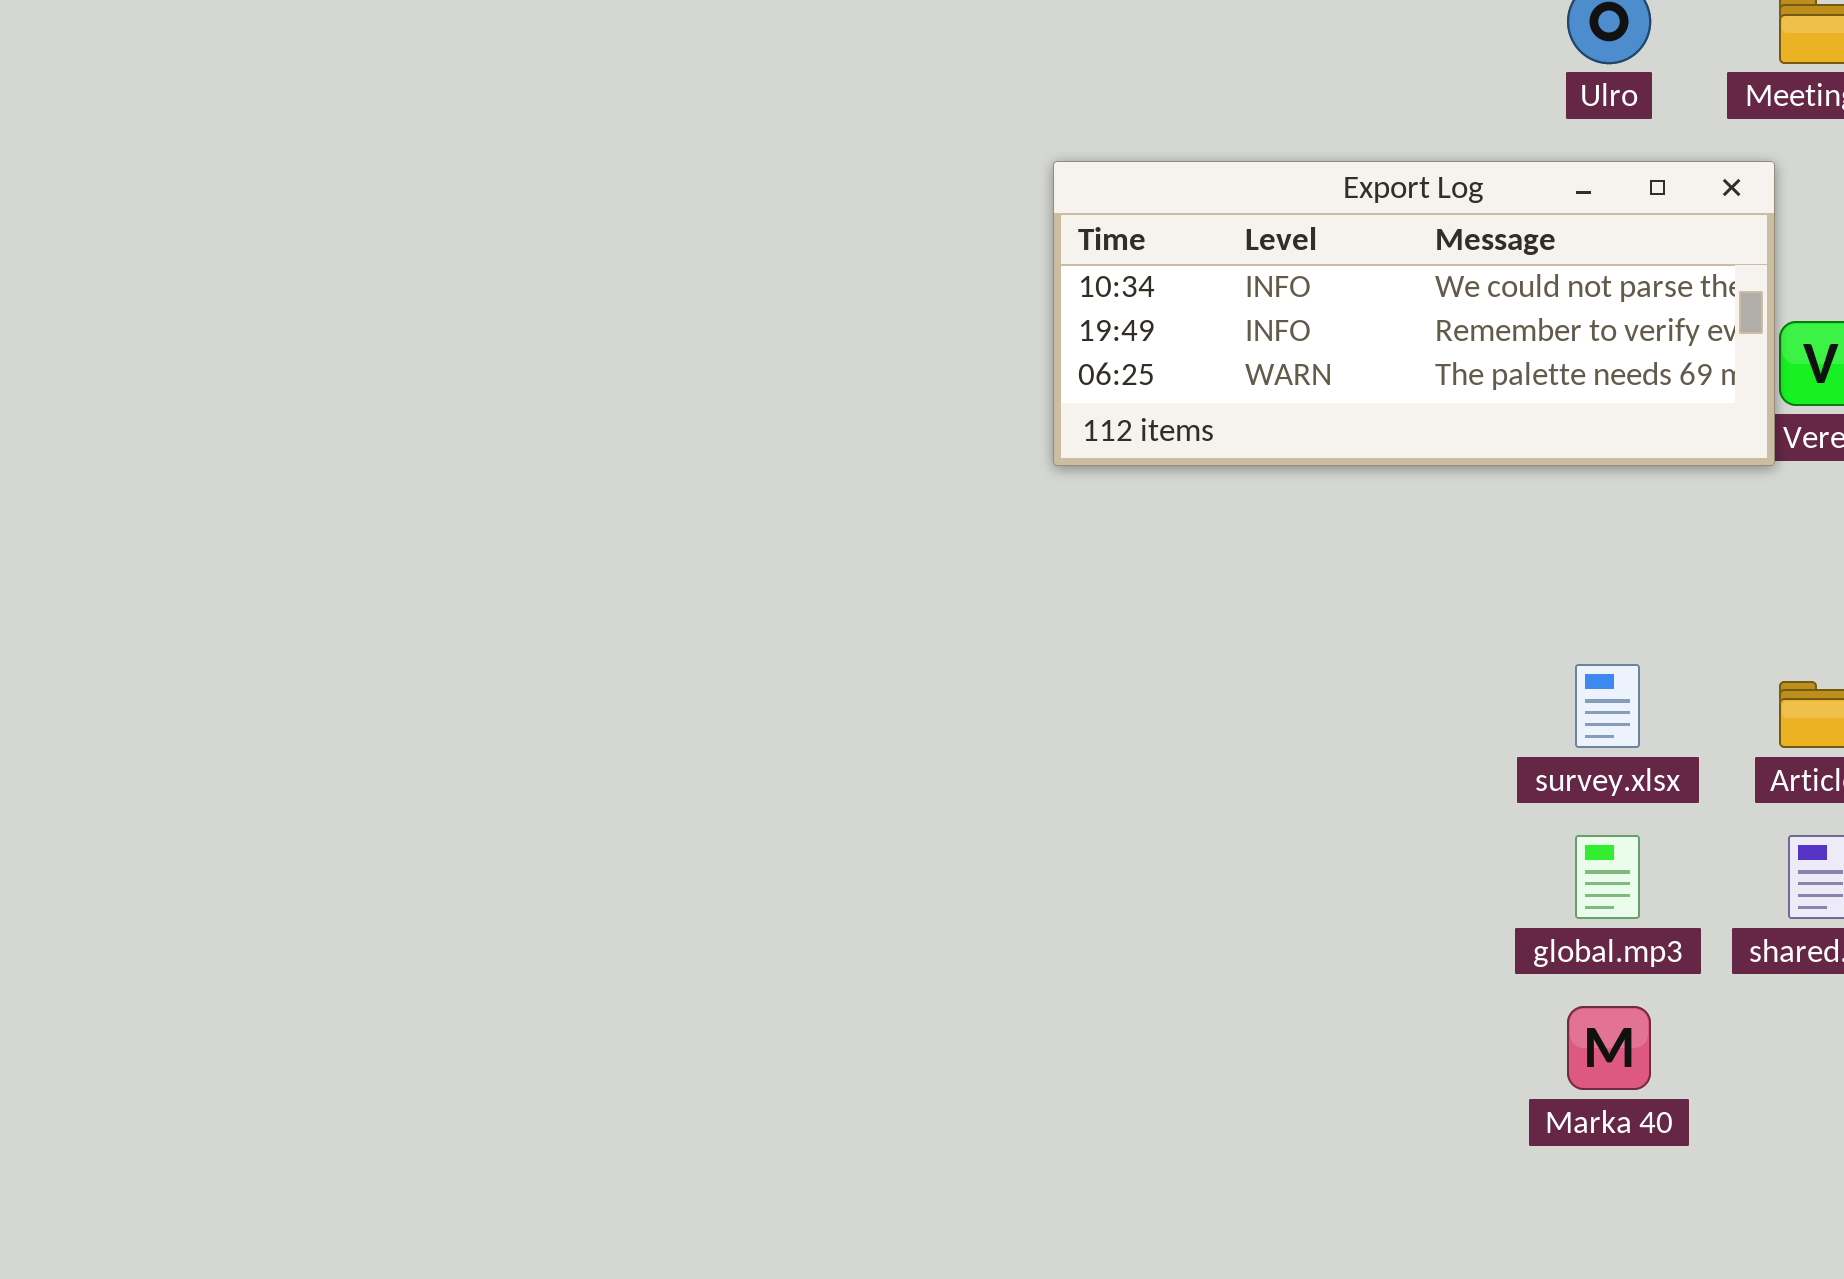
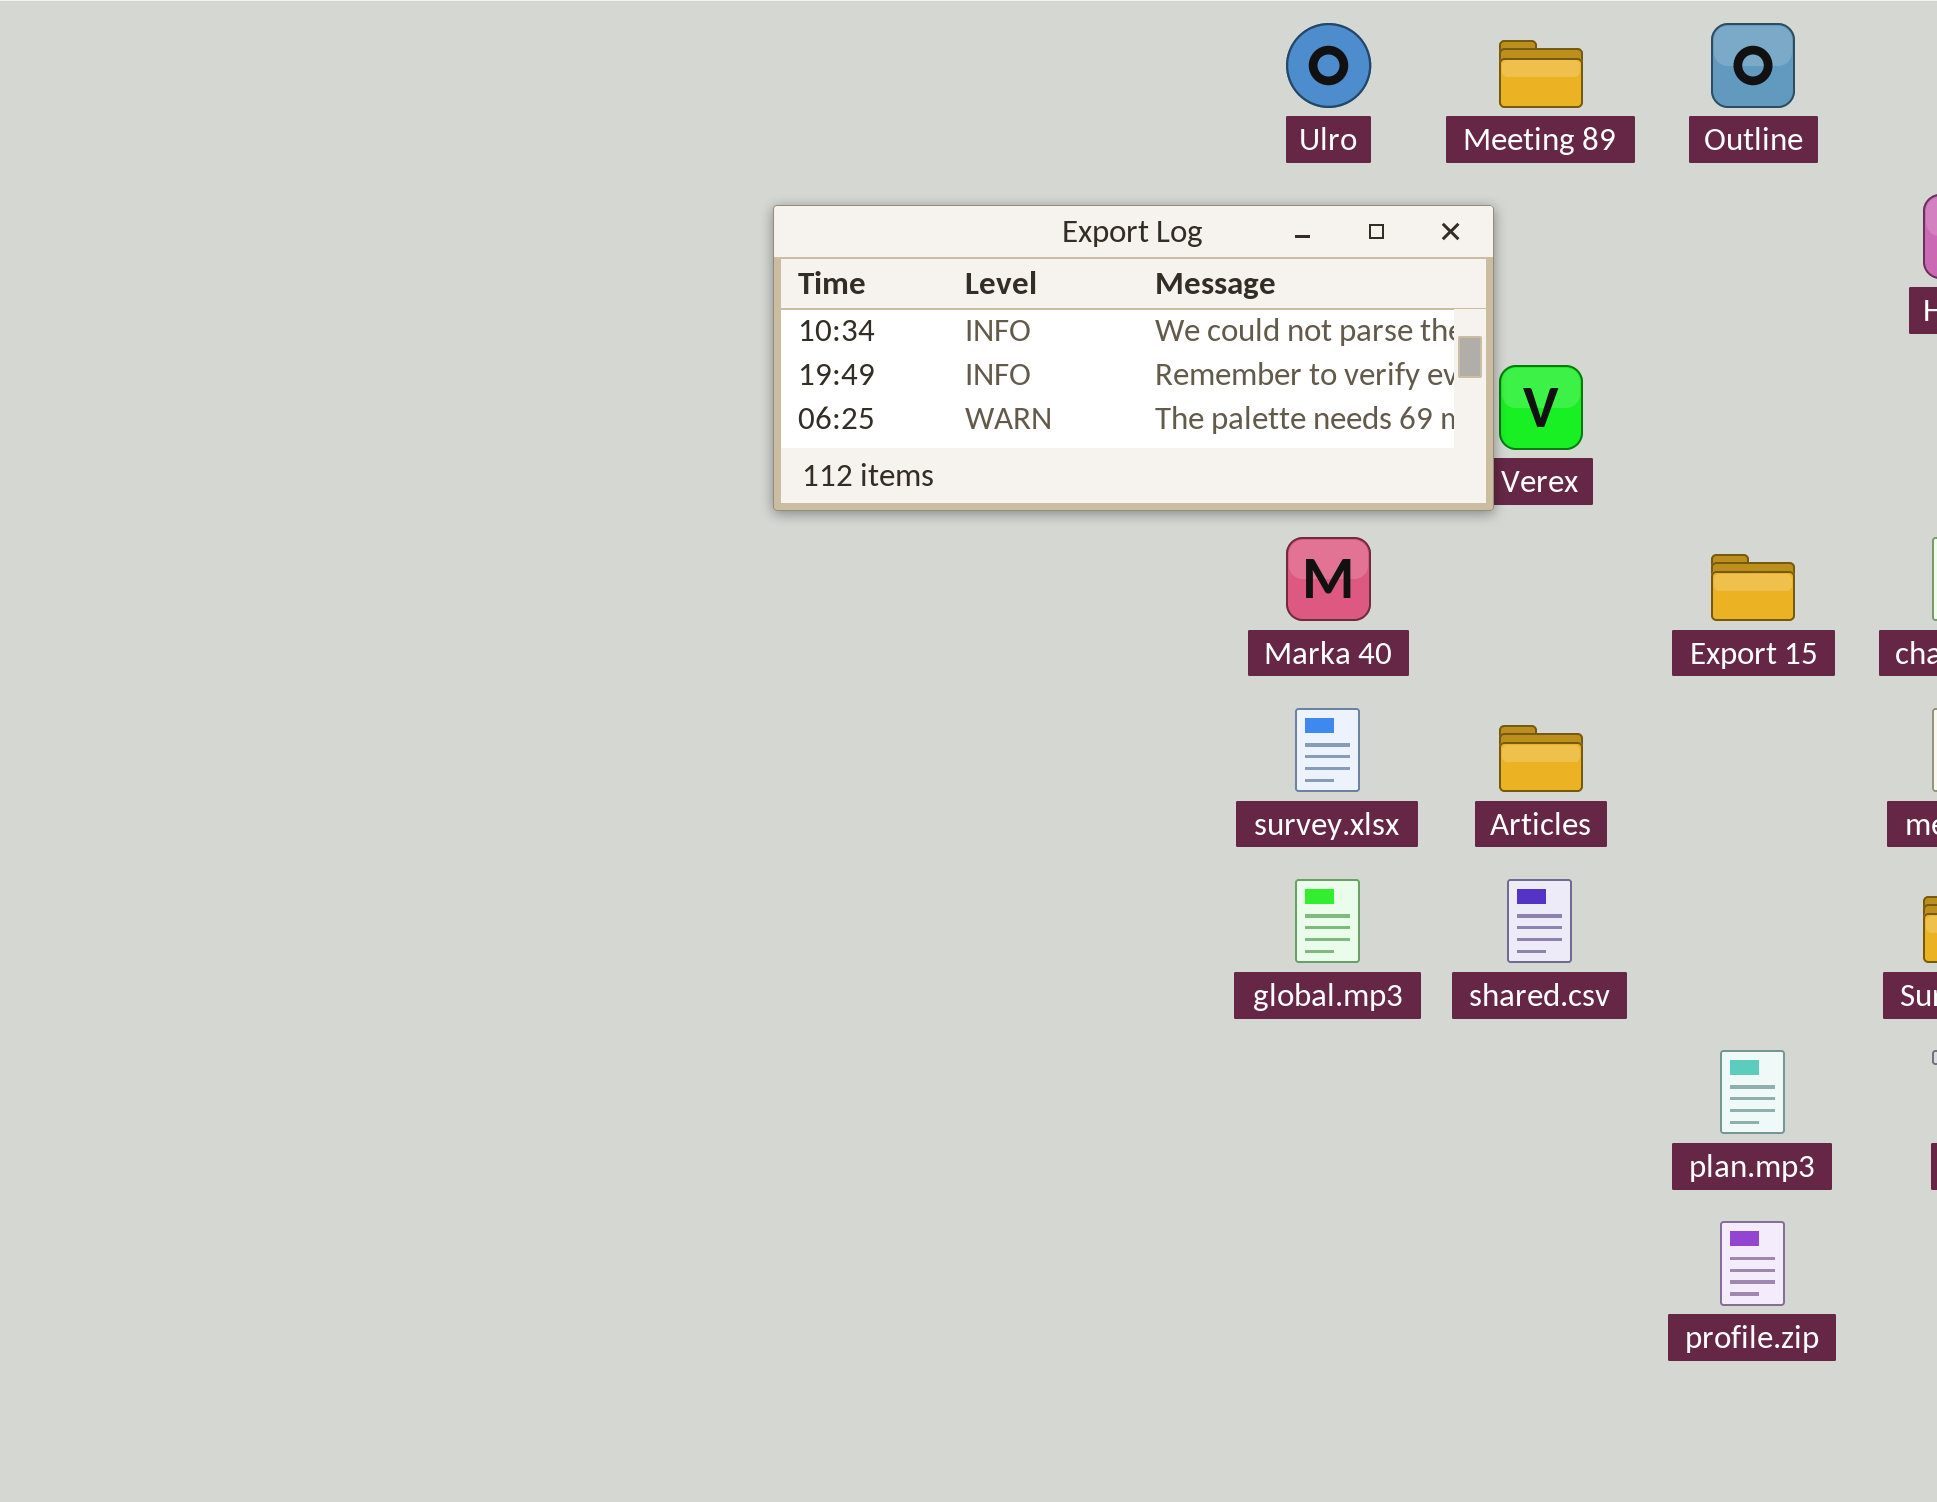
Marka 40: [1567,1006,1651,1090] -> [1286,537,1371,621], moved

